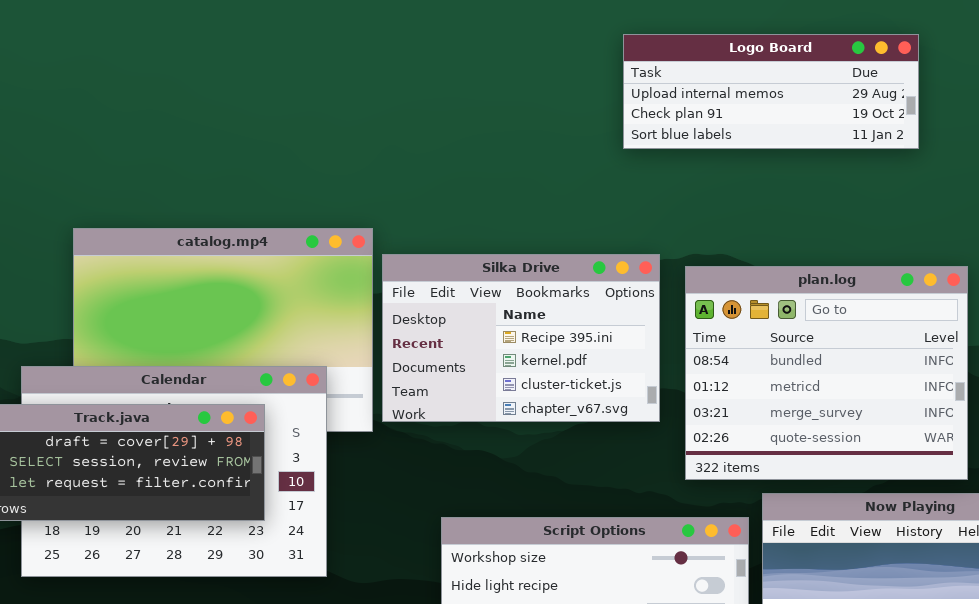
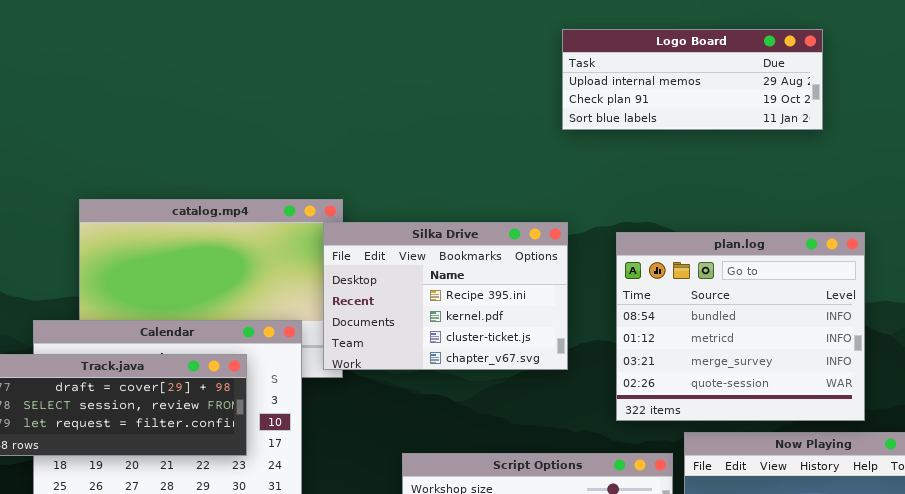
Silka Drive: [382,254,660,422] -> [323,222,568,370], moved

